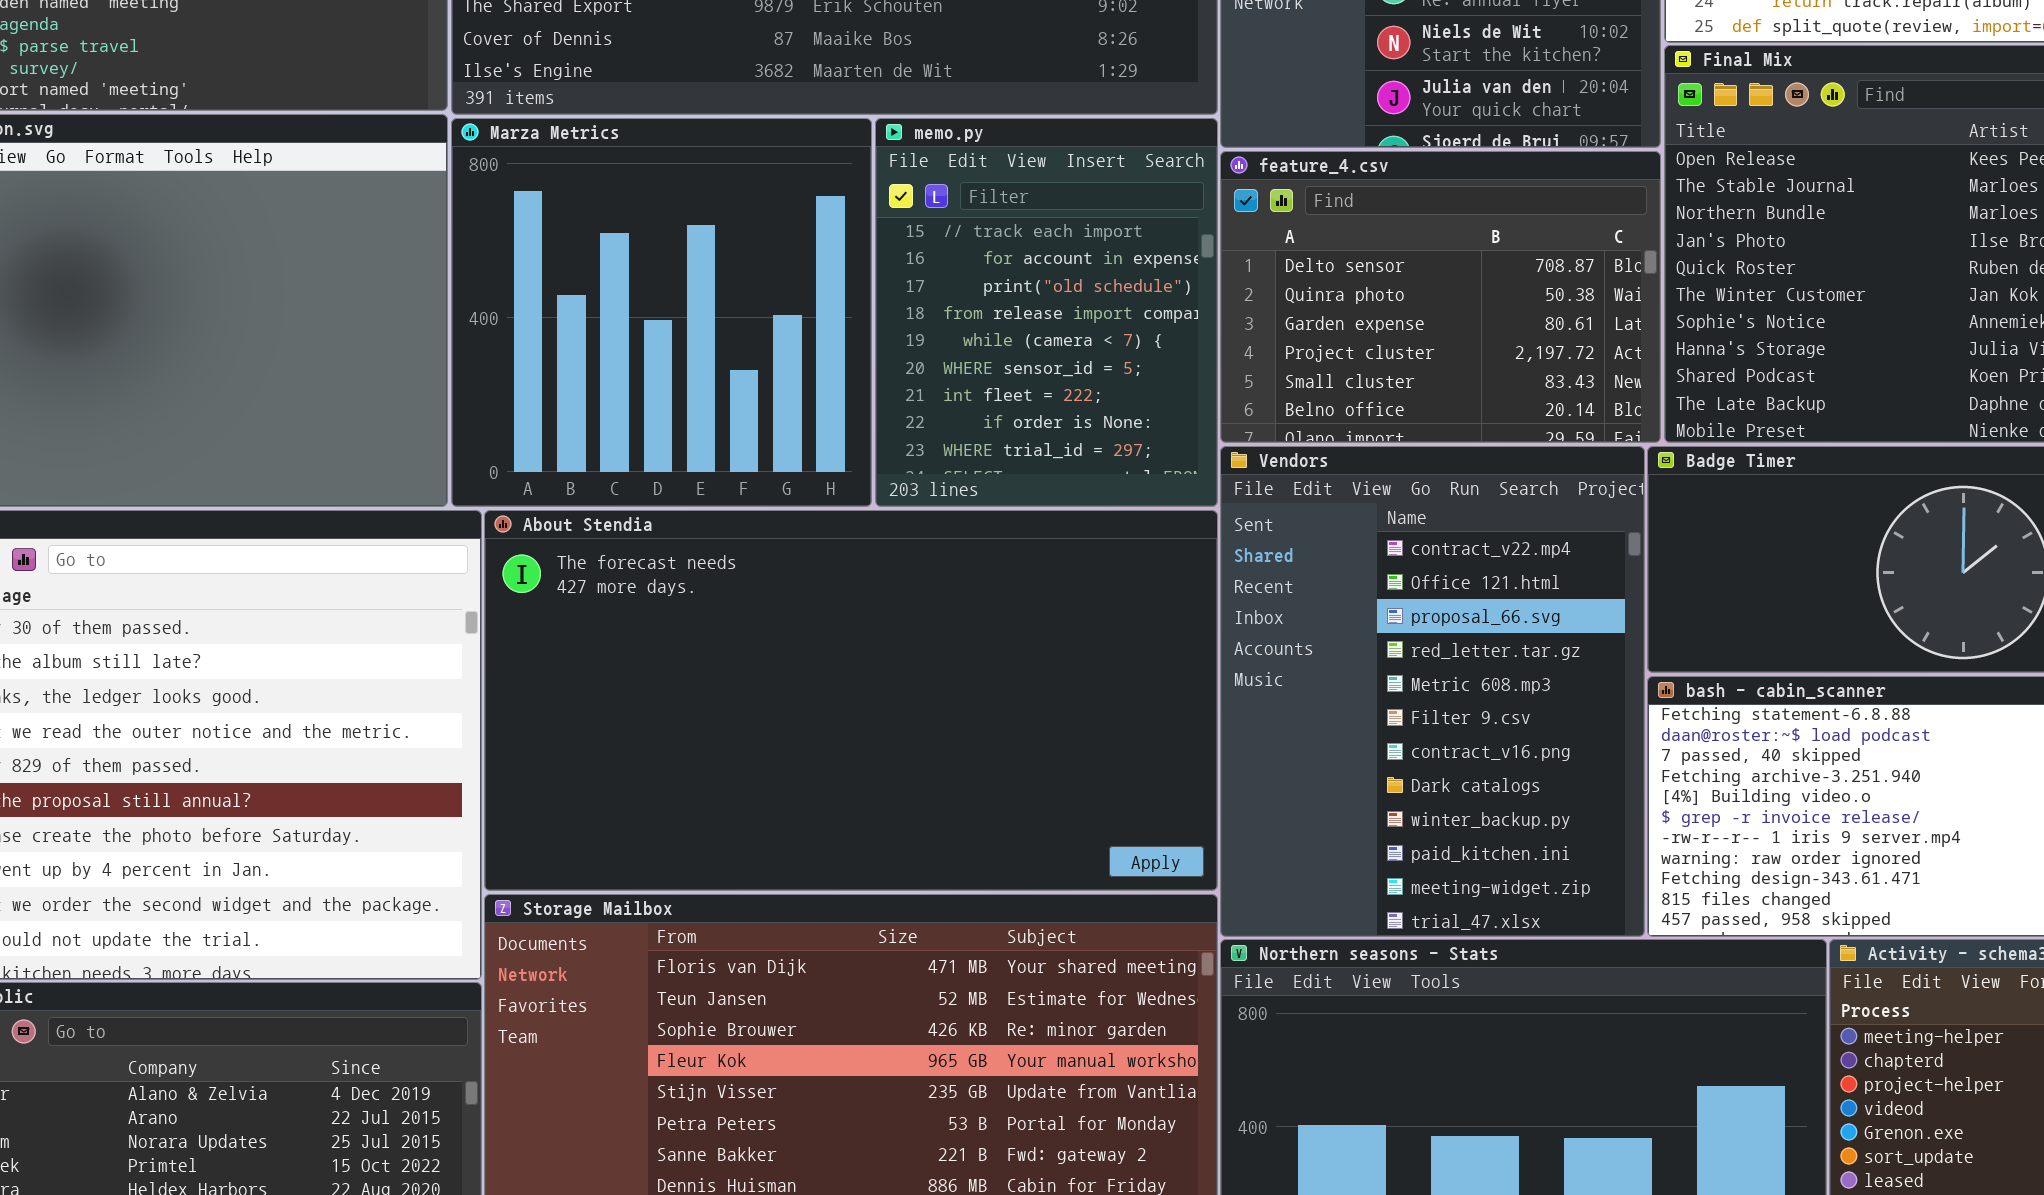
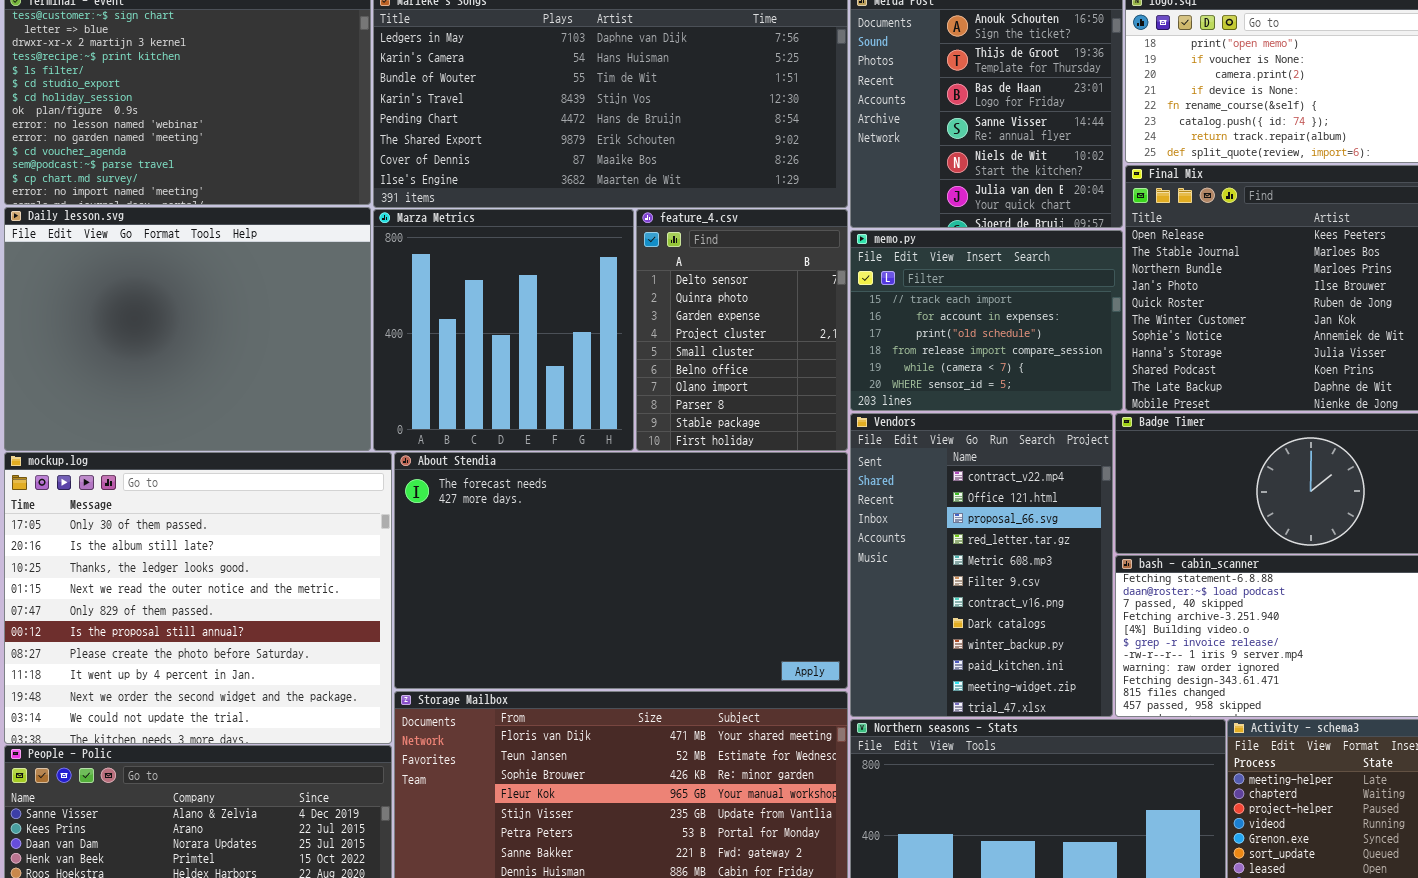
memo.py: [875,118,1218,507] -> [850,230,1123,411], moved, resized
feature_4.csv: [1220,151,1661,443] -> [636,209,848,451], moved, resized

